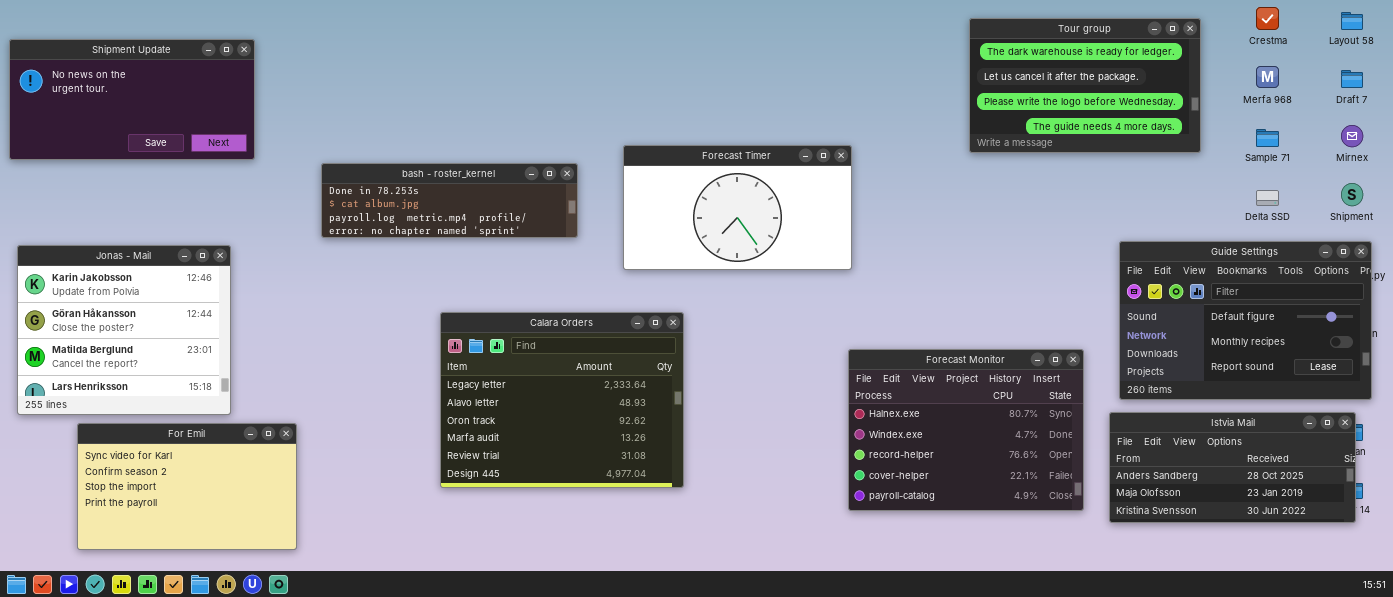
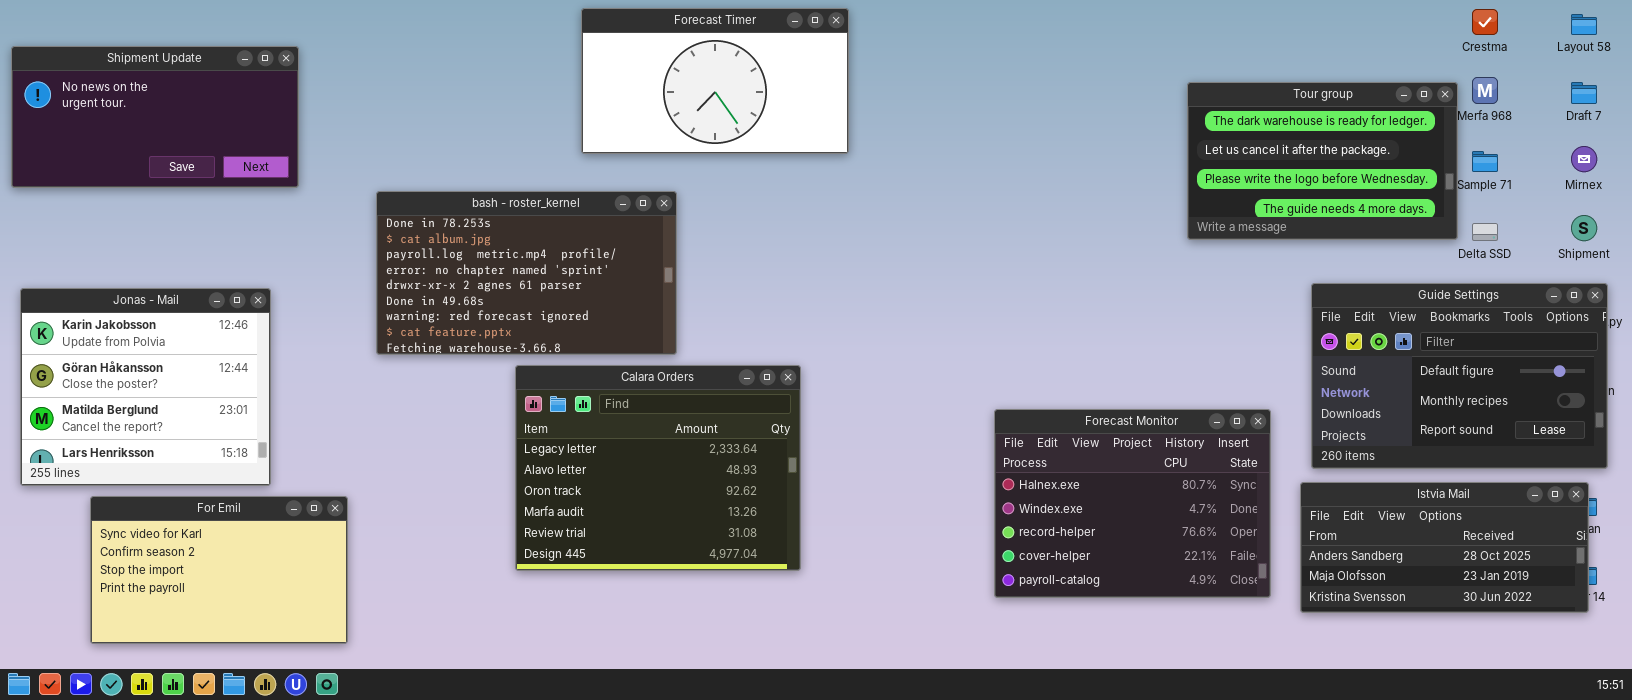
Tour group: [969,18,1201,153] -> [1187,82,1458,240], moved
Forecast Timer: [623,145,852,270] -> [581,8,849,154], moved
bash - roster_kernel: [321,163,578,238] -> [376,191,677,355], resized

